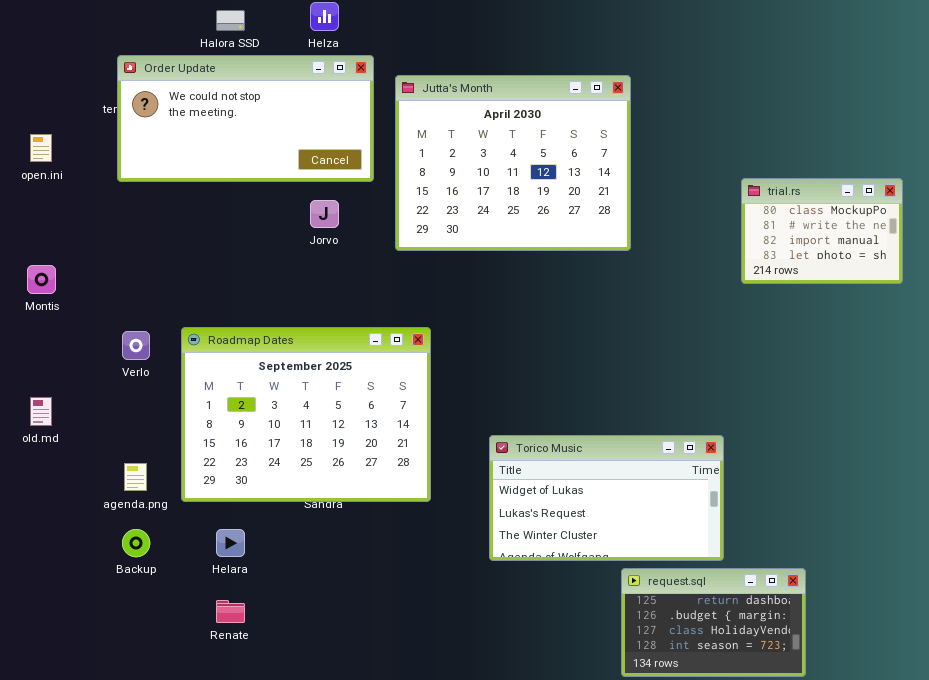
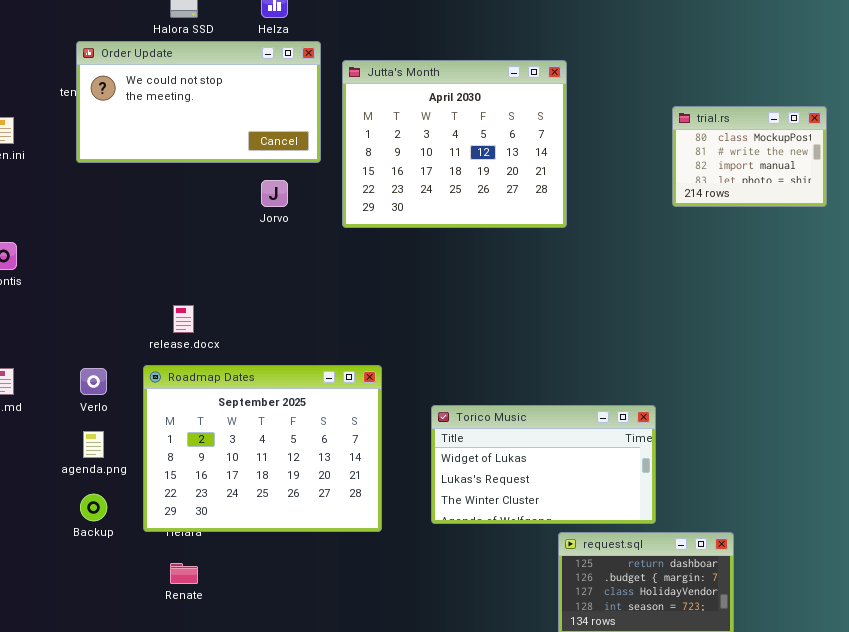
trial.rs: [741,178,903,284] -> [672,106,827,207], moved
Roadmap Dates: [181,327,431,502] -> [143,365,382,532], moved
Verlo: [122,331,150,360] -> [80,368,107,395], moved

